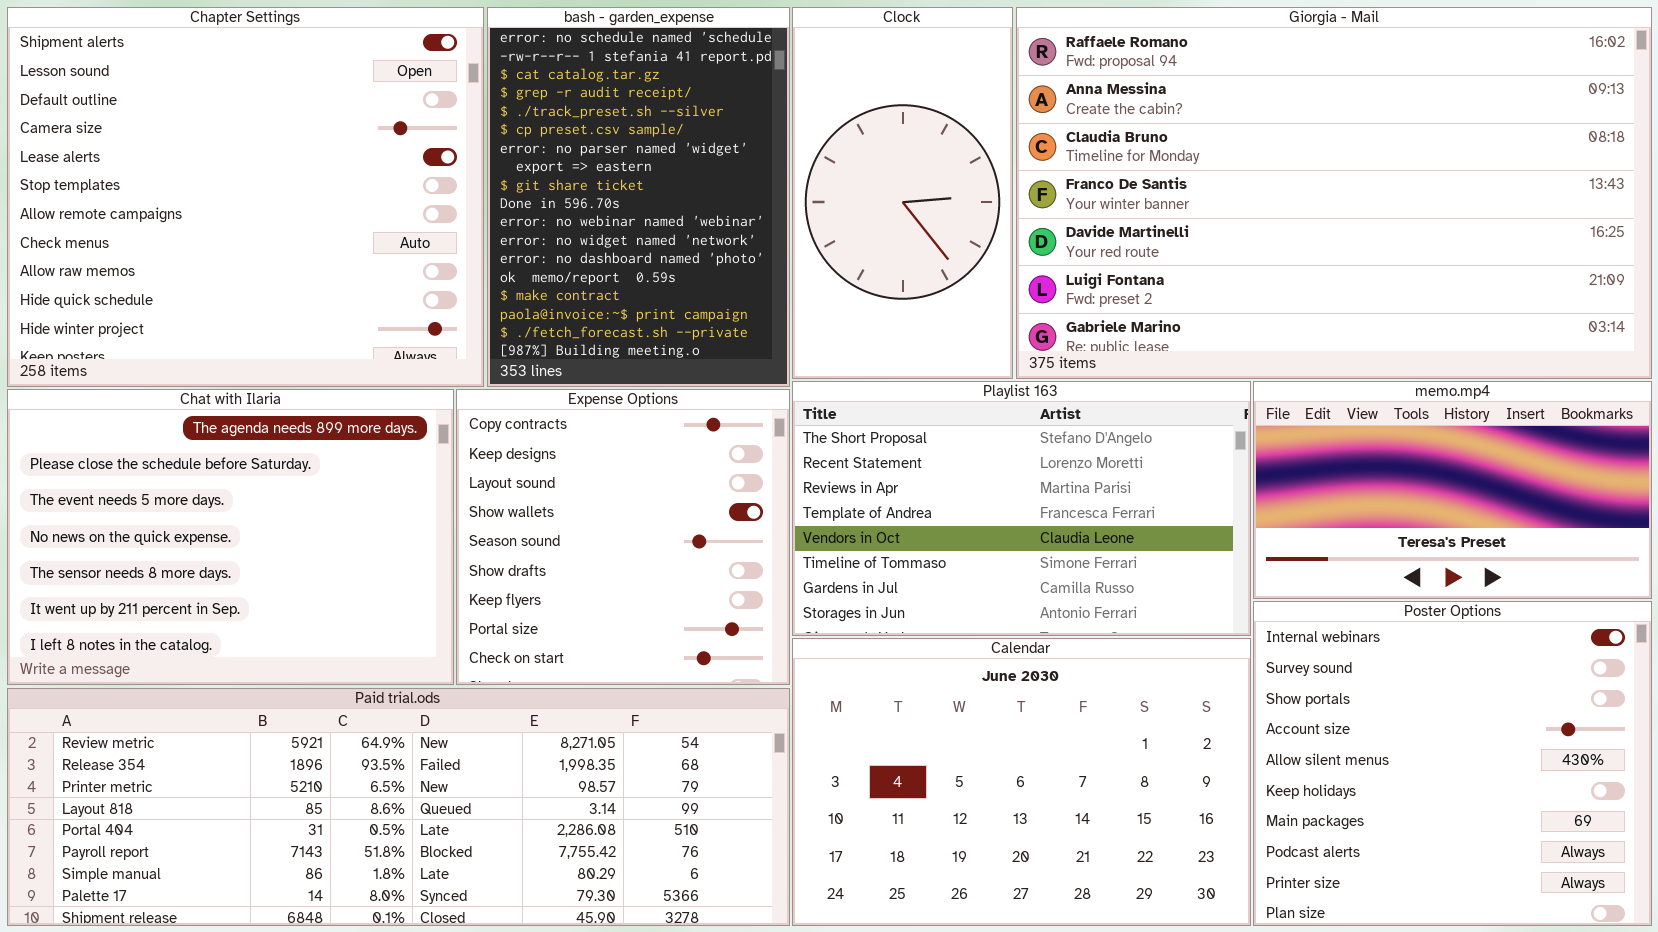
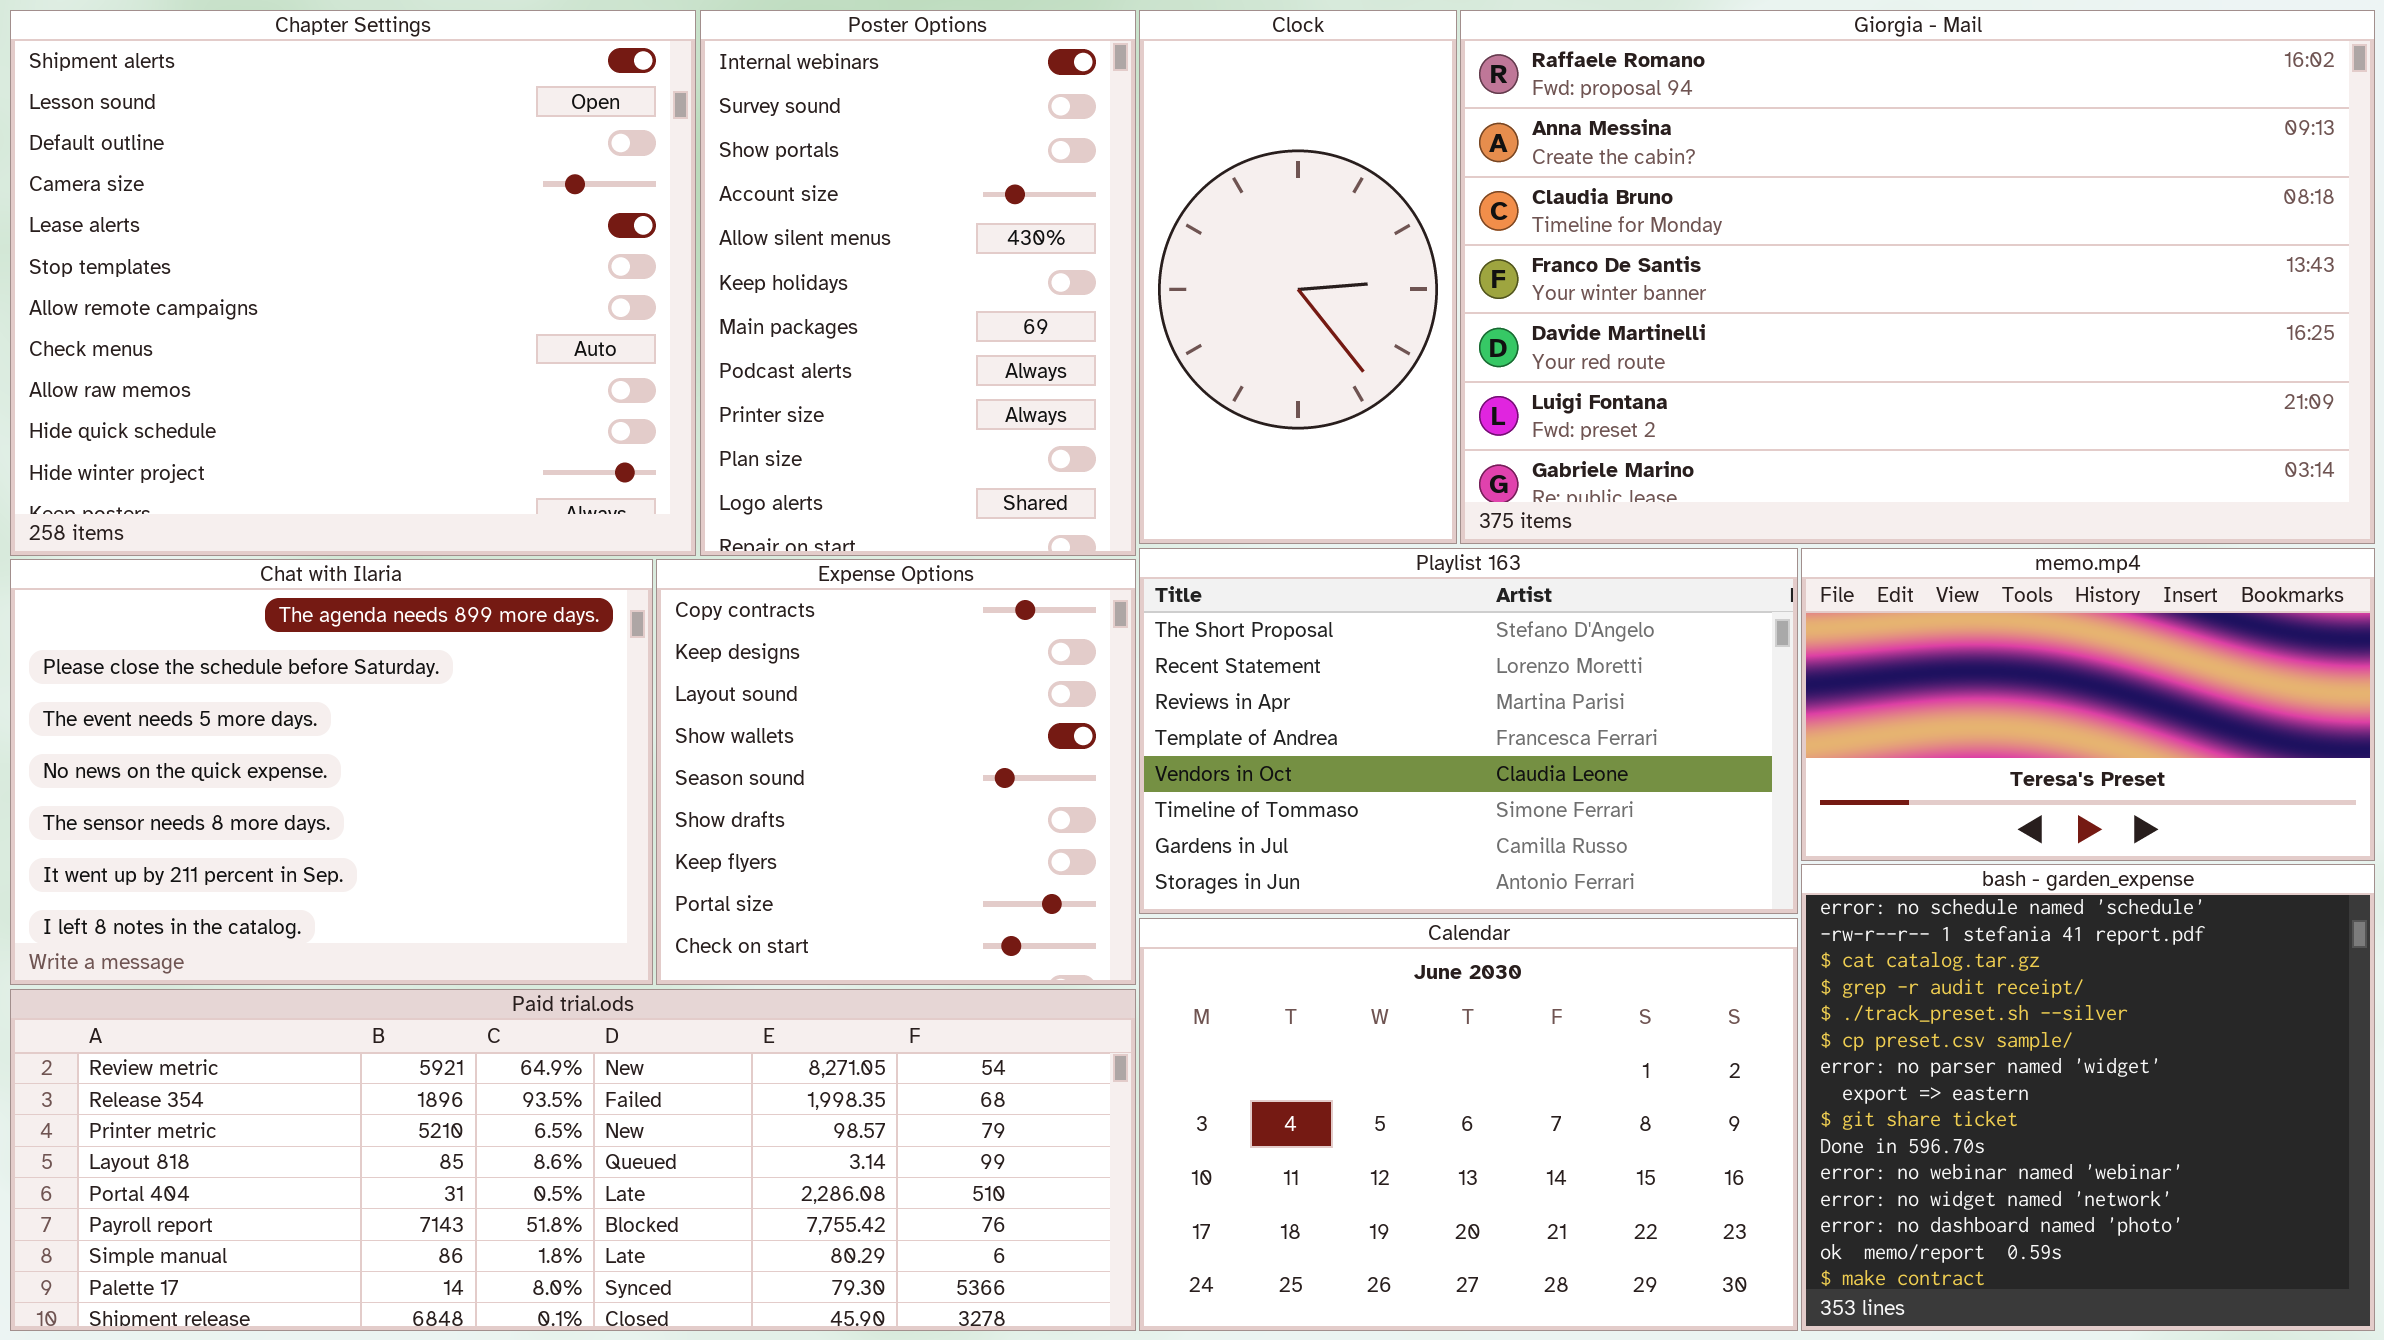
bash - garden_expense: [487,7,790,387] -> [1801,864,2375,1331], moved, resized
Poster Options: [1253,601,1652,926] -> [700,10,1136,556], moved, resized

